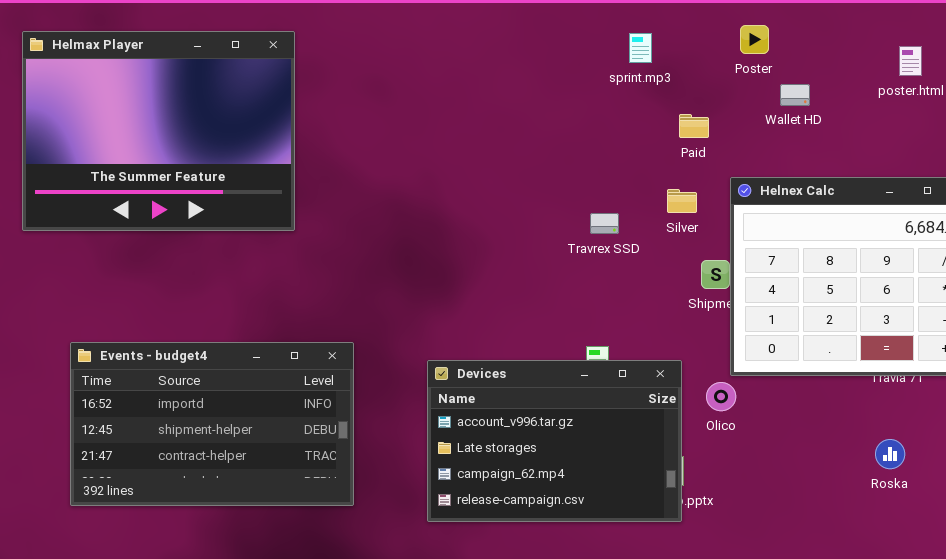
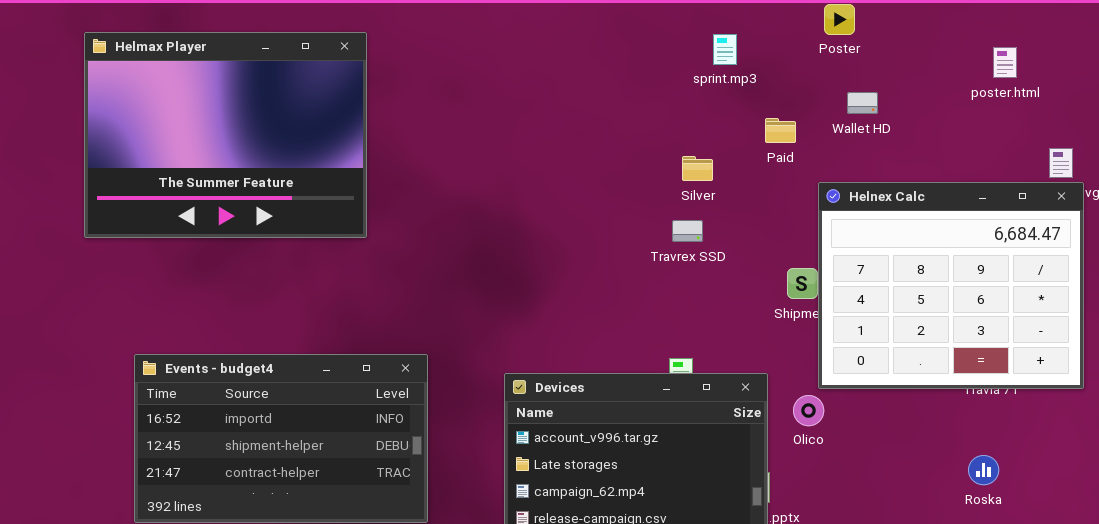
Poster: [740,25,769,54] -> [824,4,855,35], moved
Wallet HD: [780,84,810,106] -> [847,92,878,114], moved
Silver: [667,189,697,213] -> [682,156,713,181], moved

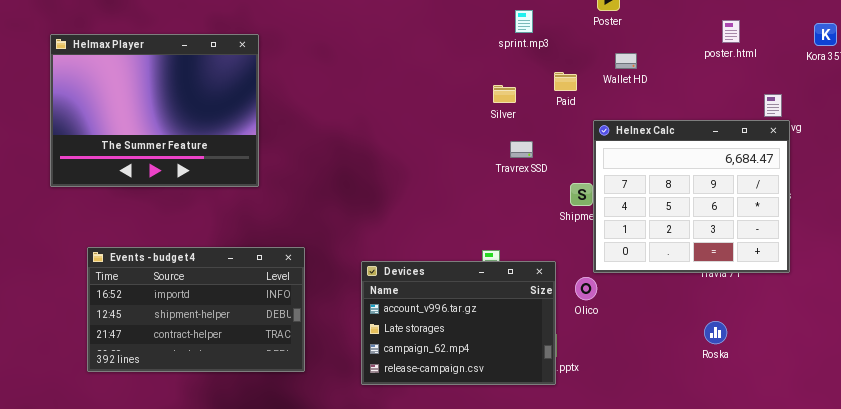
Helmax Player: [84,32,367,238] -> [50,34,259,187], moved
Silver: [682,156,713,181] -> [493,85,516,103], moved
Travrex SSD: [672,220,703,242] -> [510,141,533,158], moved

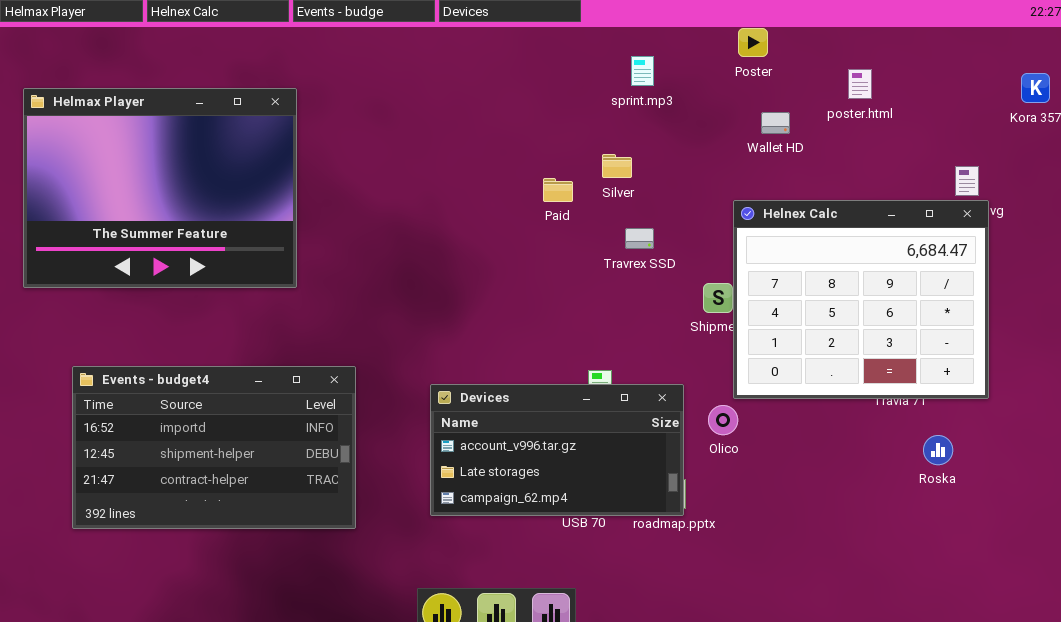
poster.html: [722,20,740,43] -> [848,69,872,99], moved
Paid: [554,72,577,91] -> [543,178,573,202], moved
Devices: [361,261,556,385] -> [430,384,684,516], resized
Roska: [704,321,727,344] -> [923,435,953,465], moved

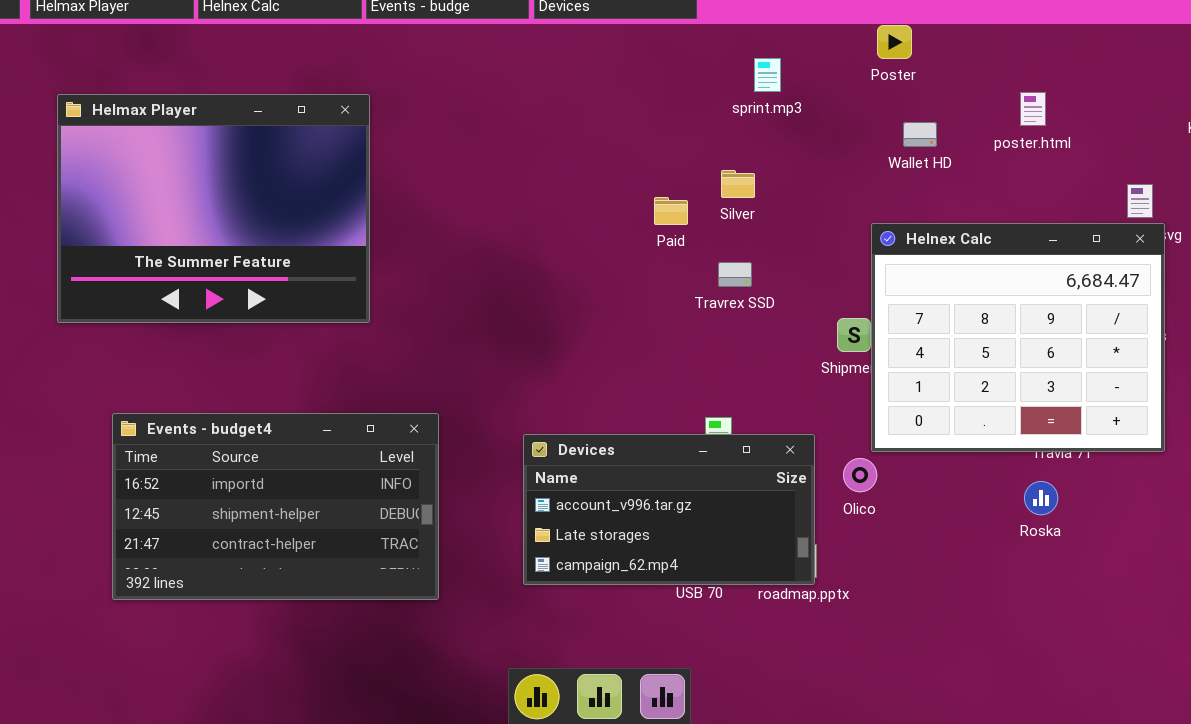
poster.html: [848,69,872,99] -> [1020,92,1046,126], moved
Travrex SSD: [625,228,654,249] -> [718,262,752,287], moved
Roska: [923,435,953,465] -> [1024,481,1058,515], moved

